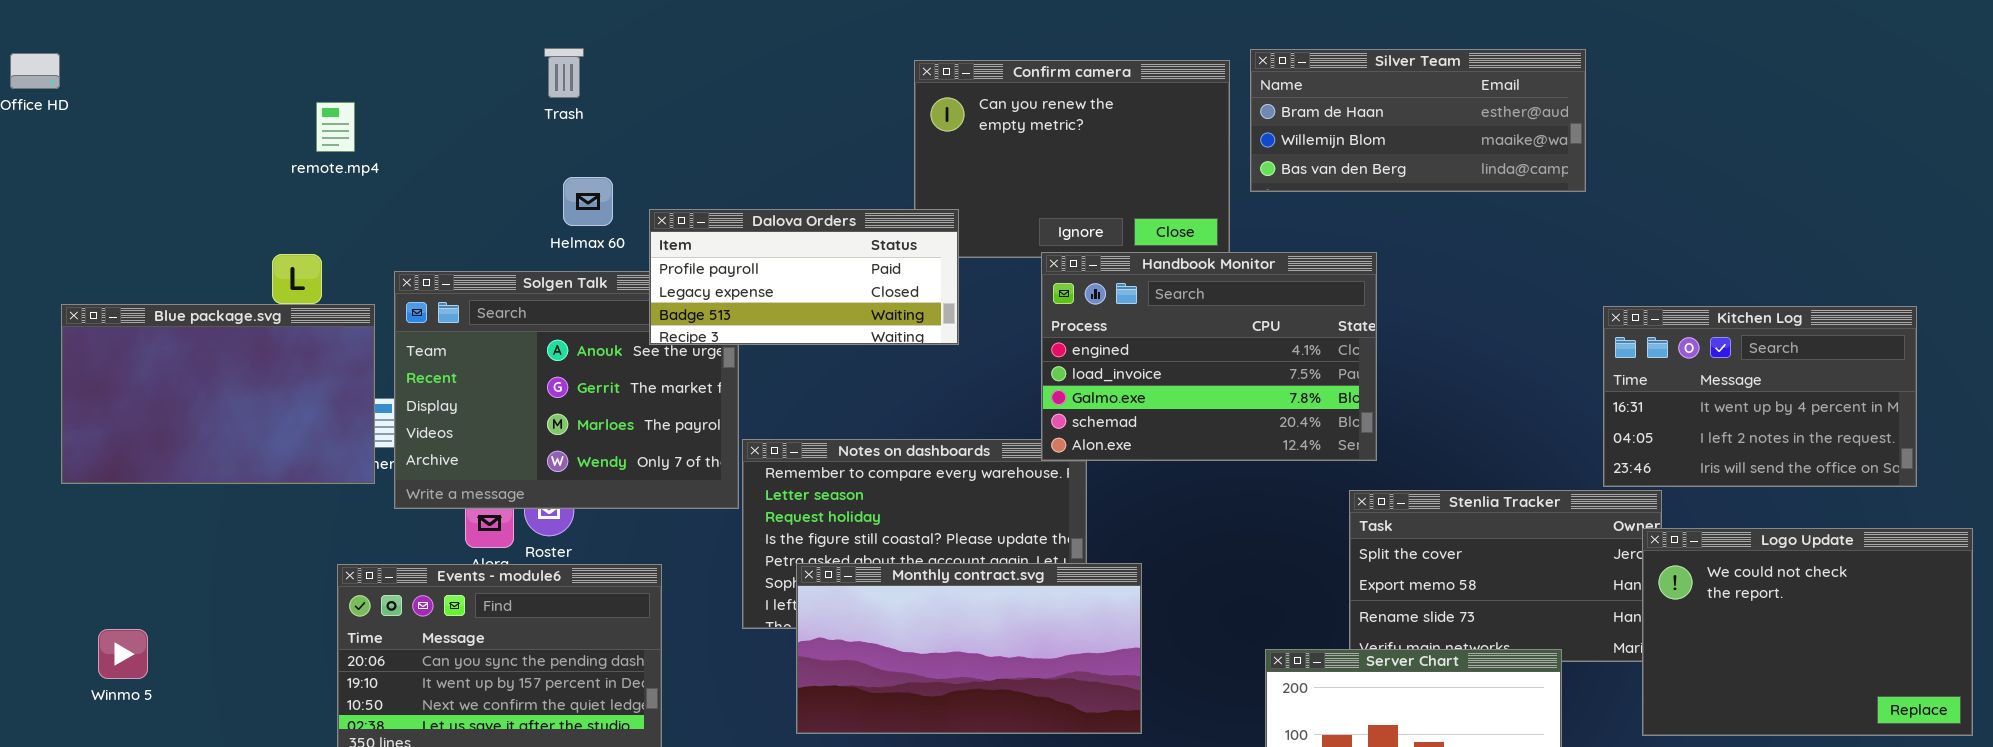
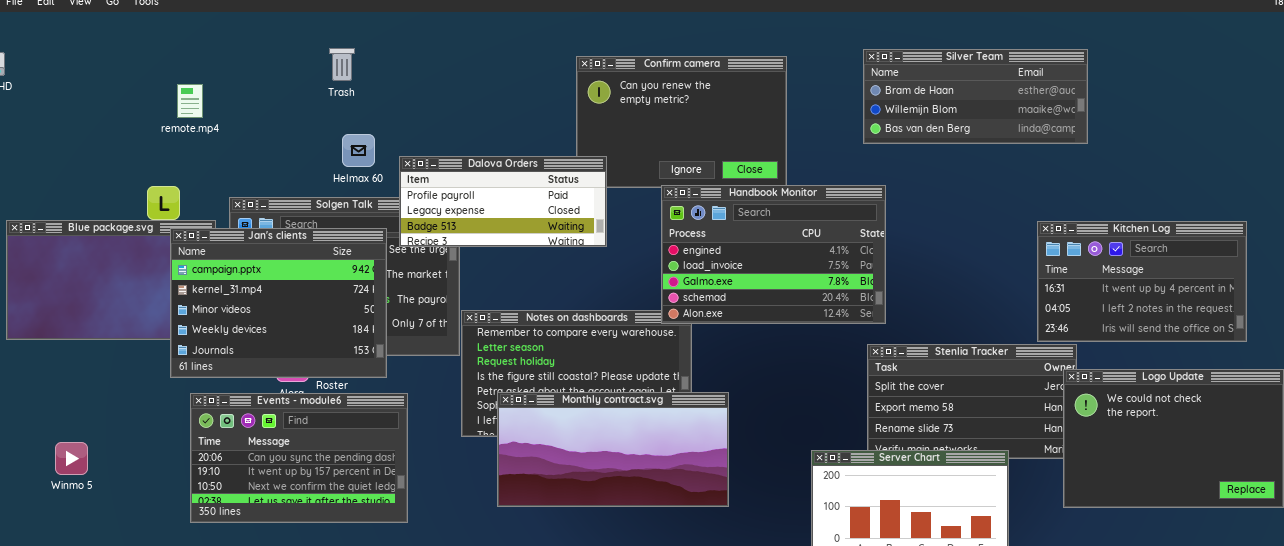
Silver Team: [1250,49,1586,192] -> [863,49,1088,144], moved
Jan's clients: none -> [170,228,387,378], opened
Winmo 5: [98,629,148,679] -> [55,442,88,475], moved

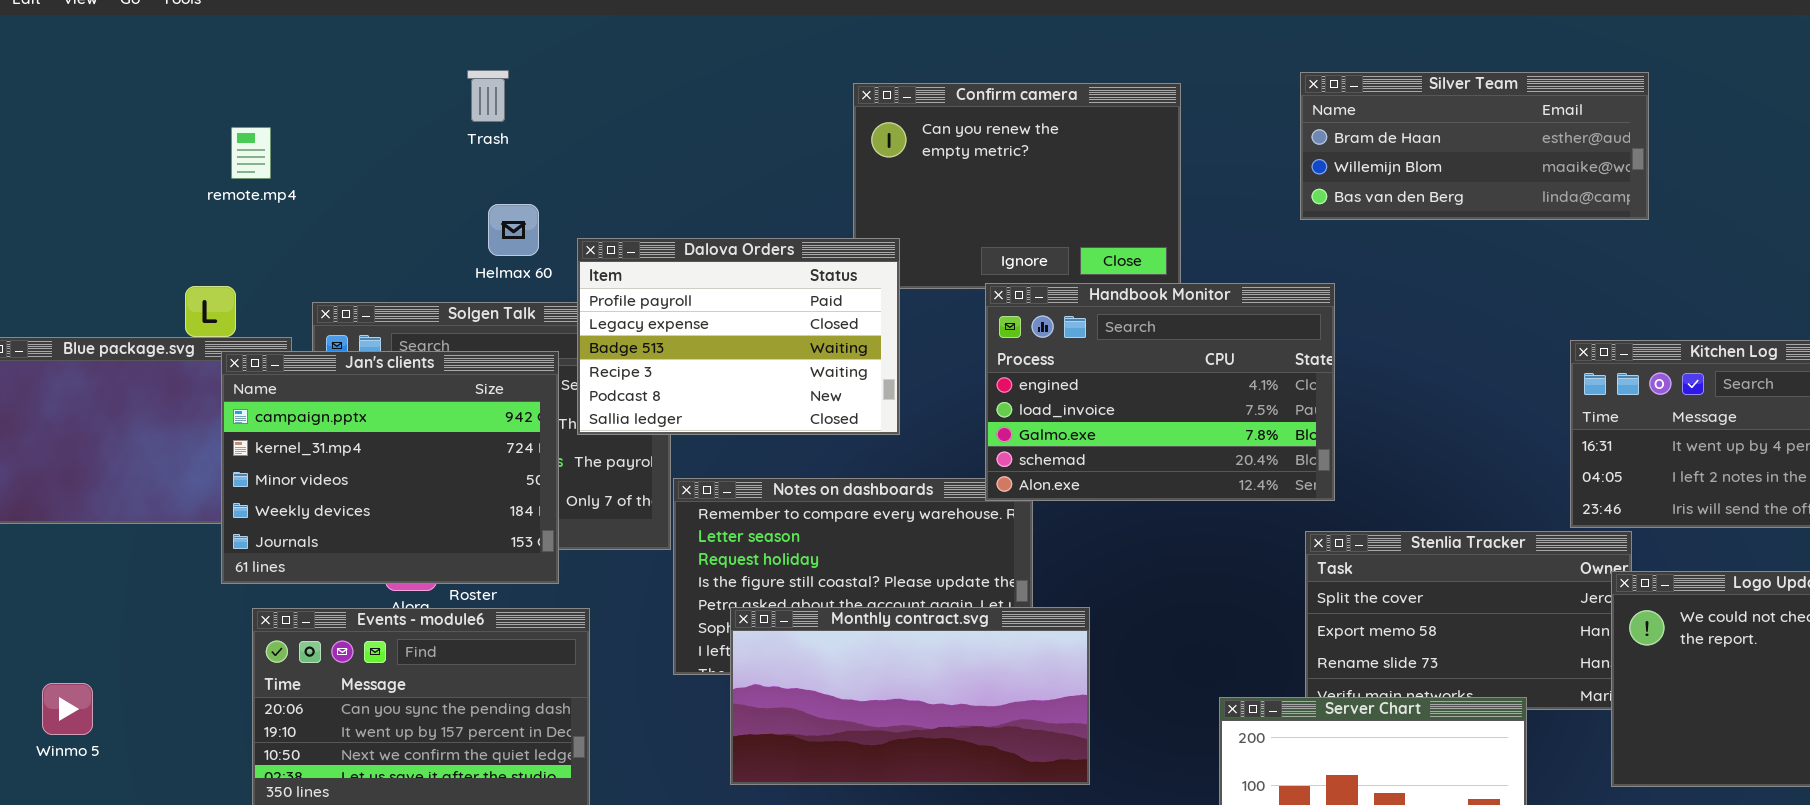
Dalova Orders: [399,156,607,247] -> [577,238,900,435], resized

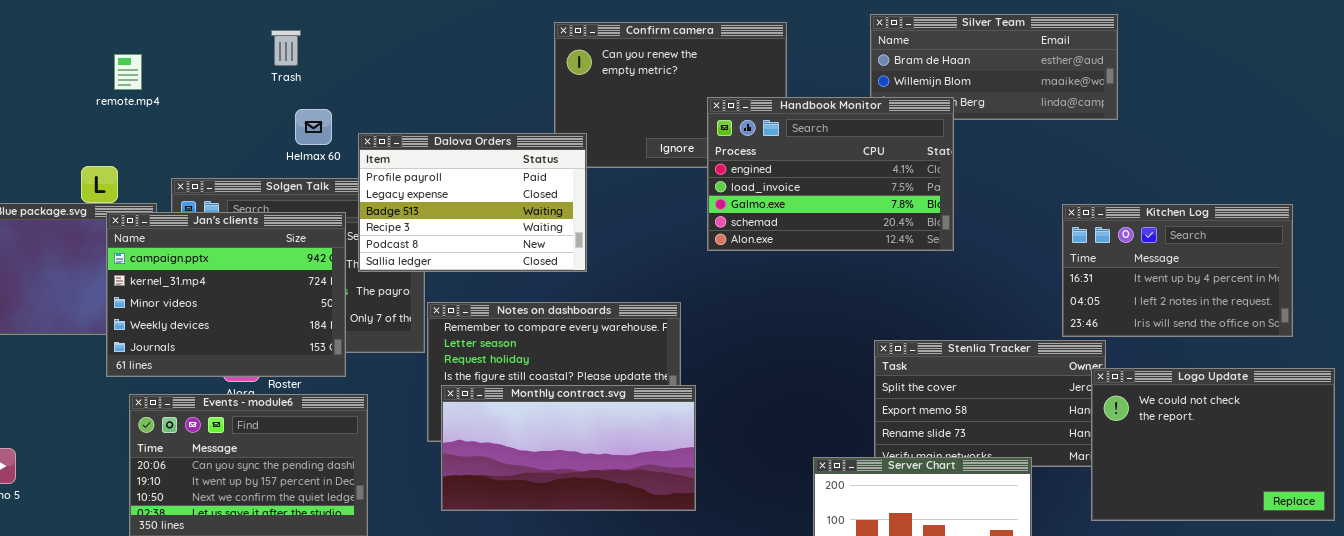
Trash: [467,70,509,122] -> [271,30,301,66], moved
Handbook Monitor: [985,283,1335,501] -> [707,97,954,251], moved
Monthly contract.svg: [730,607,1090,785] -> [441,385,696,511], moved

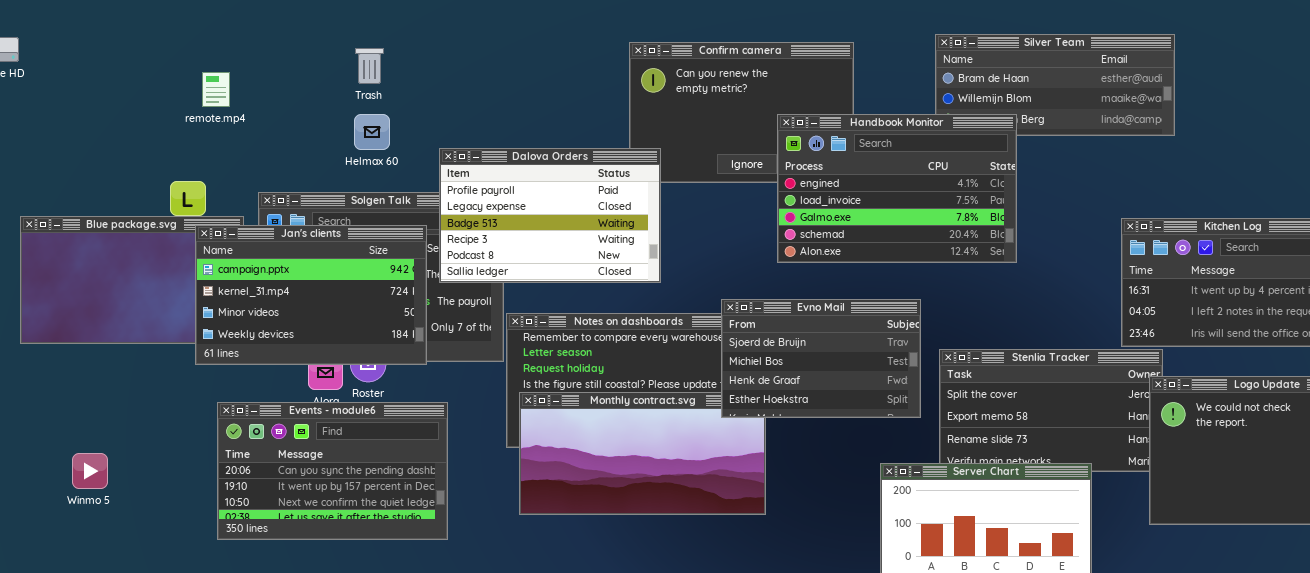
Helmax 60: [295,109,332,145] -> [354,114,390,150], moved
Jan's clients: [106,212,346,377] -> [195,225,427,365], resized
Evno Mail: none -> [721,299,921,418], opened

